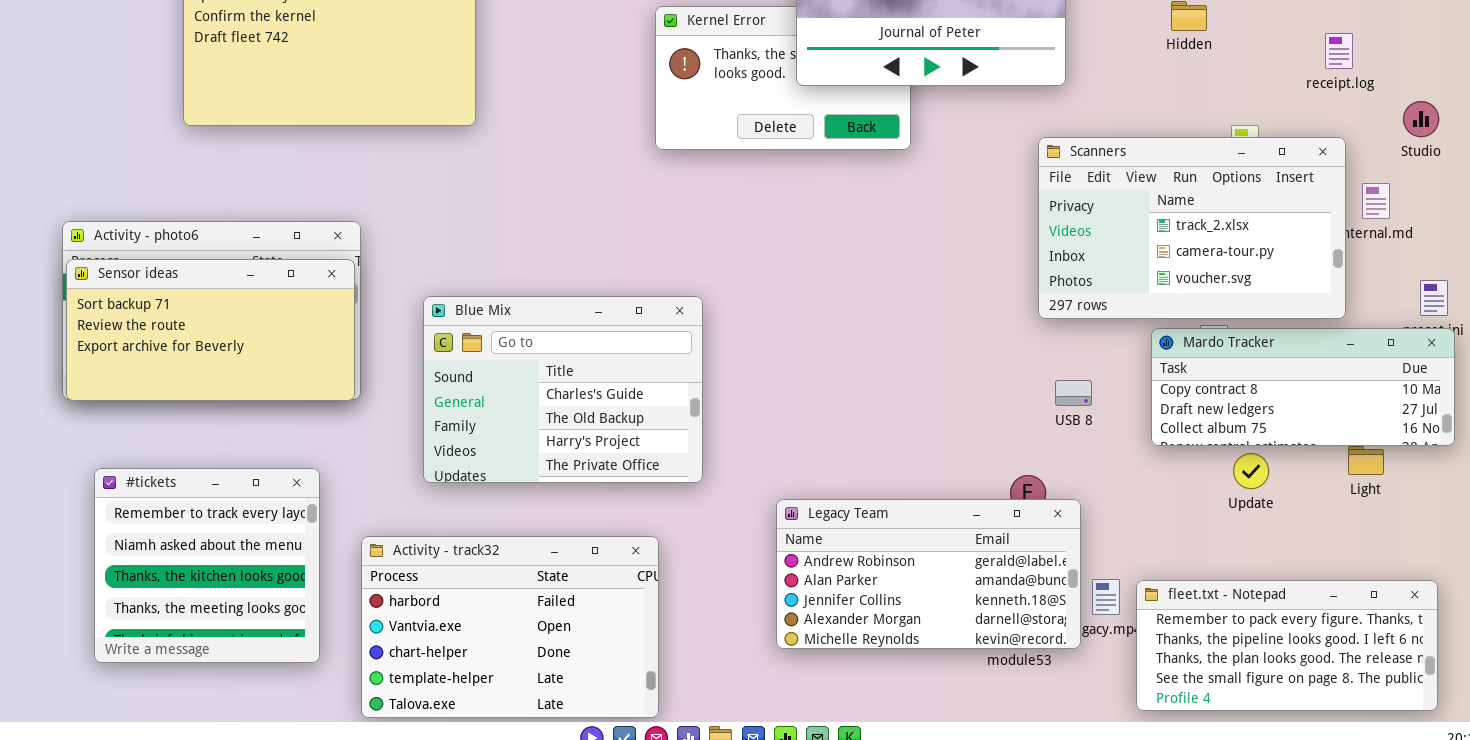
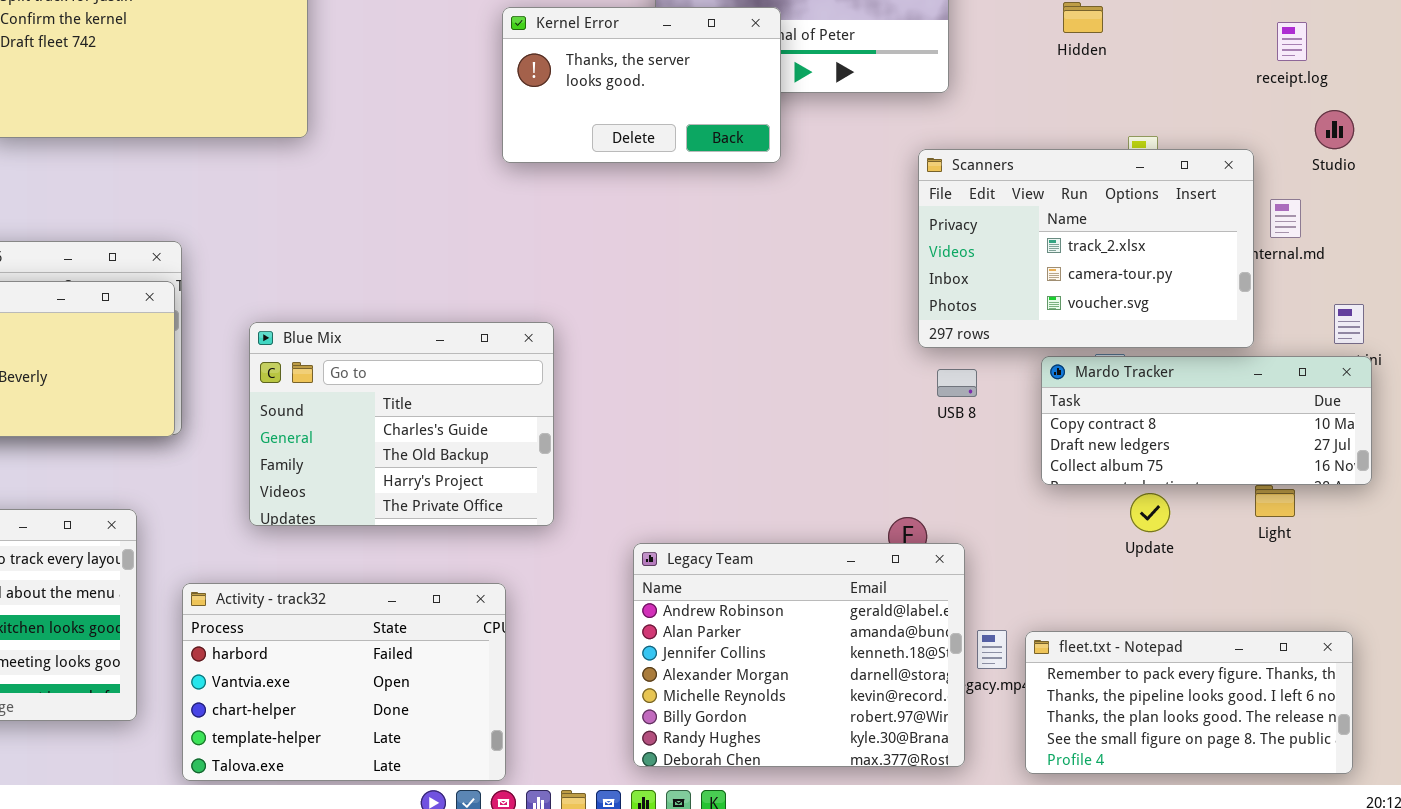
Kernel Error: [655,6,911,150] -> [502,7,781,163], raised
receipt.log: [1325,33,1353,69] -> [1277,22,1307,61], moved
USB 8: [1055,380,1092,406] -> [937,369,977,397], moved
Legacy Team: [776,499,1081,649] -> [633,543,965,767], resized

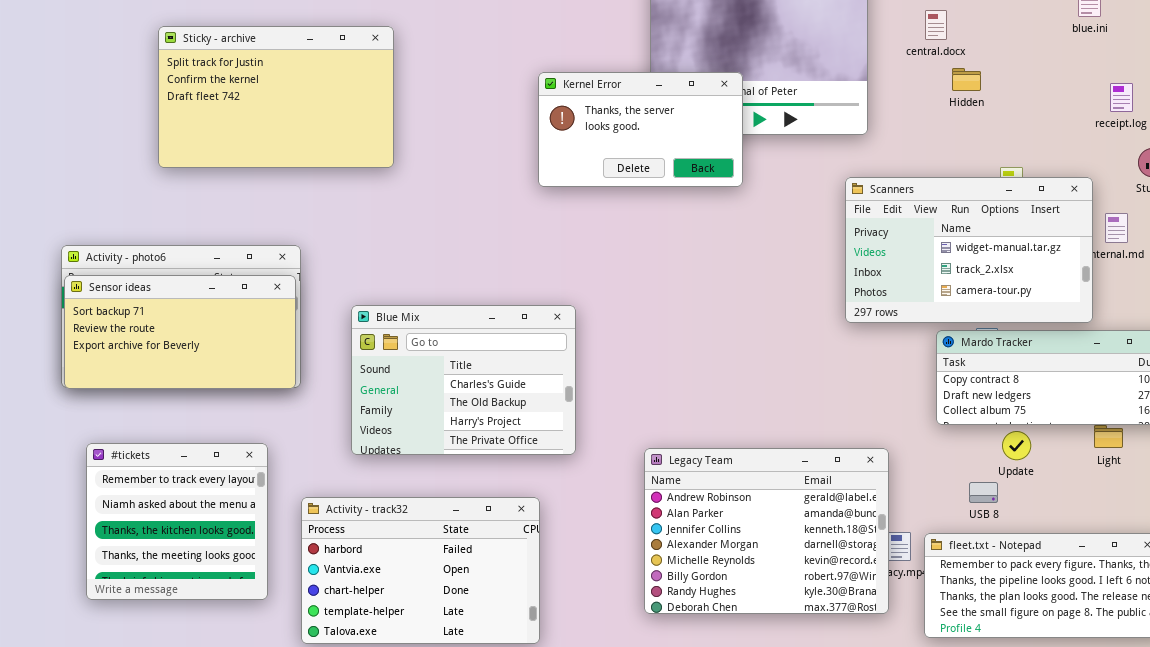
Scanners: [918,149,1254,348] -> [845,177,1093,323], scrolled up 1 row
USB 8: [937,369,977,397] -> [969,482,998,503], moved
Legacy Team: [633,543,965,767] -> [644,448,889,614], moved

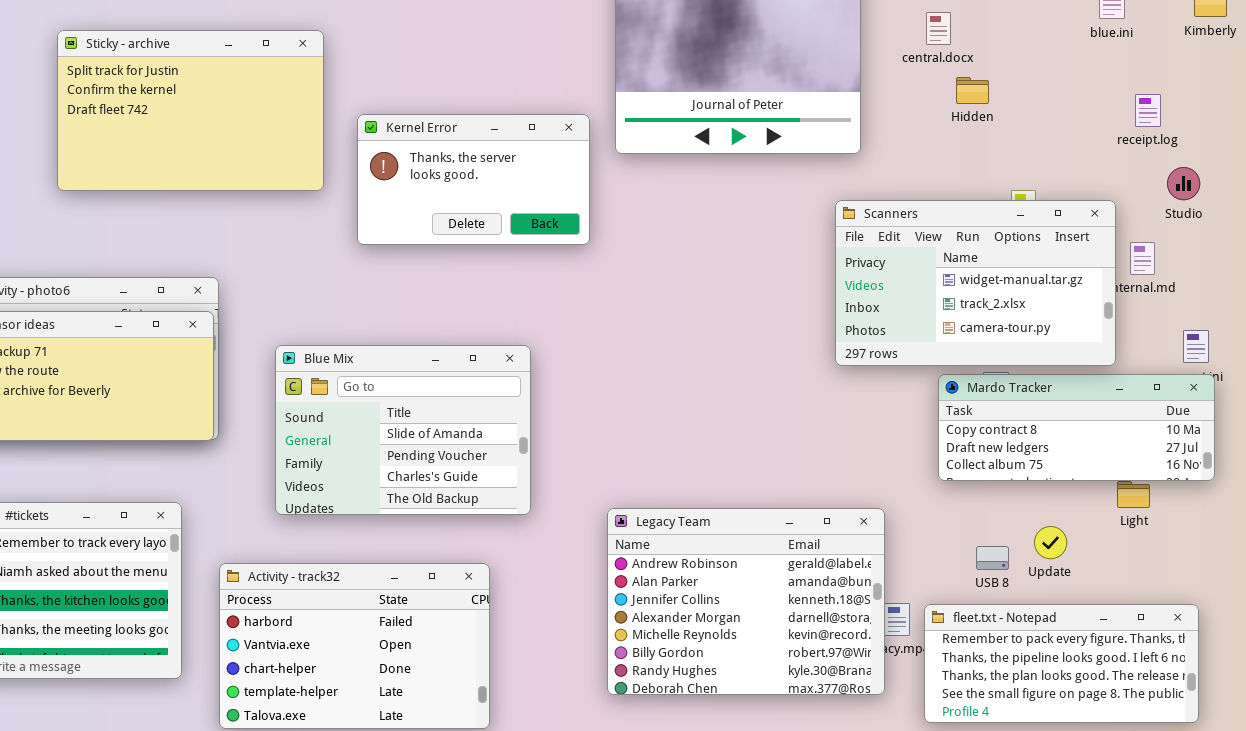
Kernel Error: [538,72,743,187] -> [357,114,590,245], moved
Blue Mix: [351,305,576,455] -> [275,345,531,515], scrolled up 2 rows
Update: [1002,431,1031,460] -> [1034,526,1067,559], moved

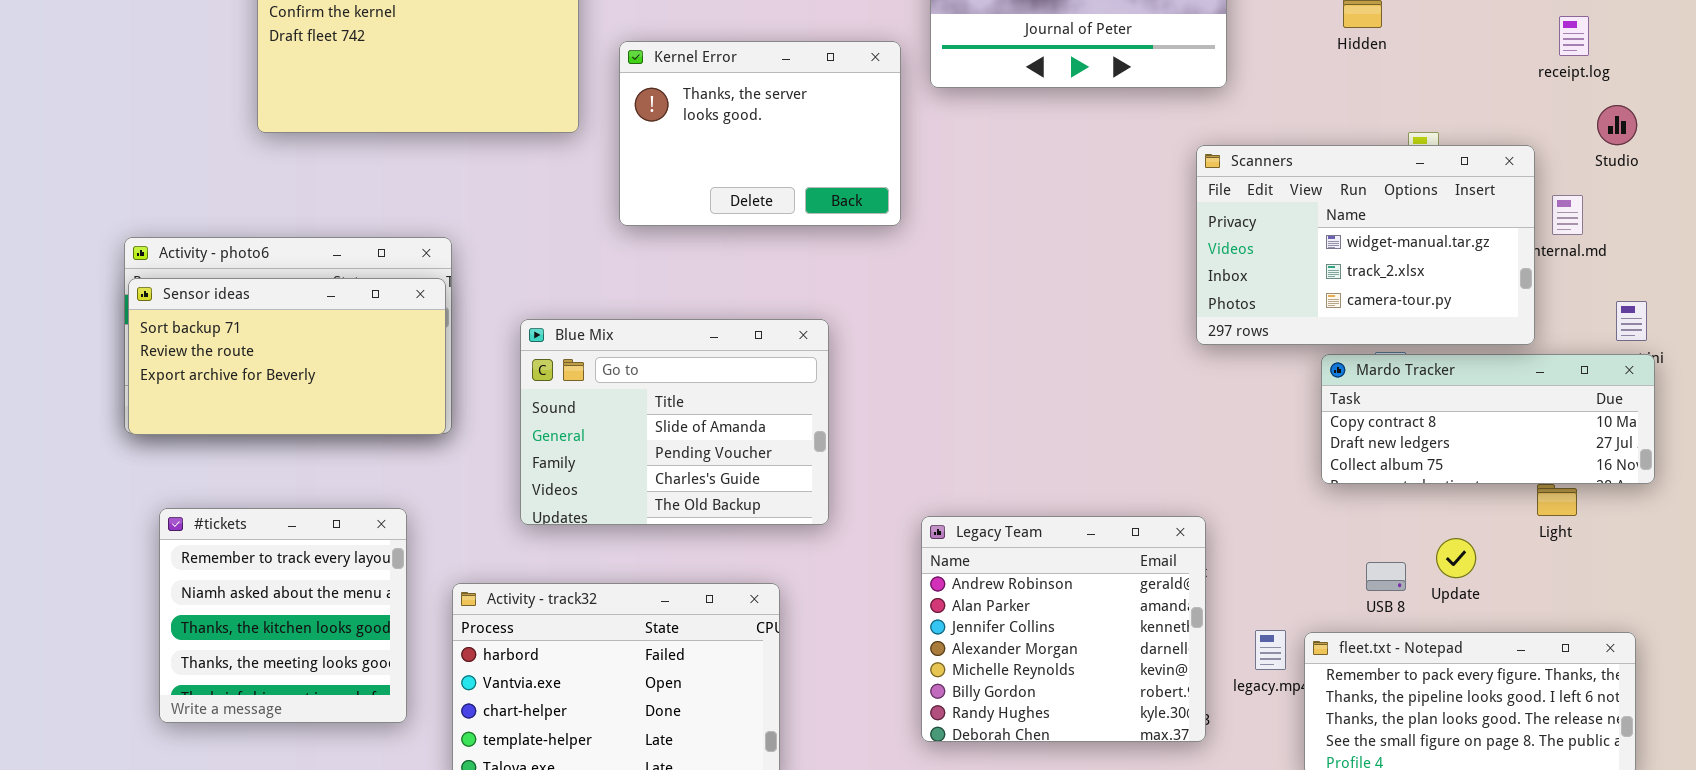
Kernel Error: [357,114,590,245] -> [619,41,901,226], resized
Legacy Team: [607,508,885,695] -> [921,516,1206,742], resized

